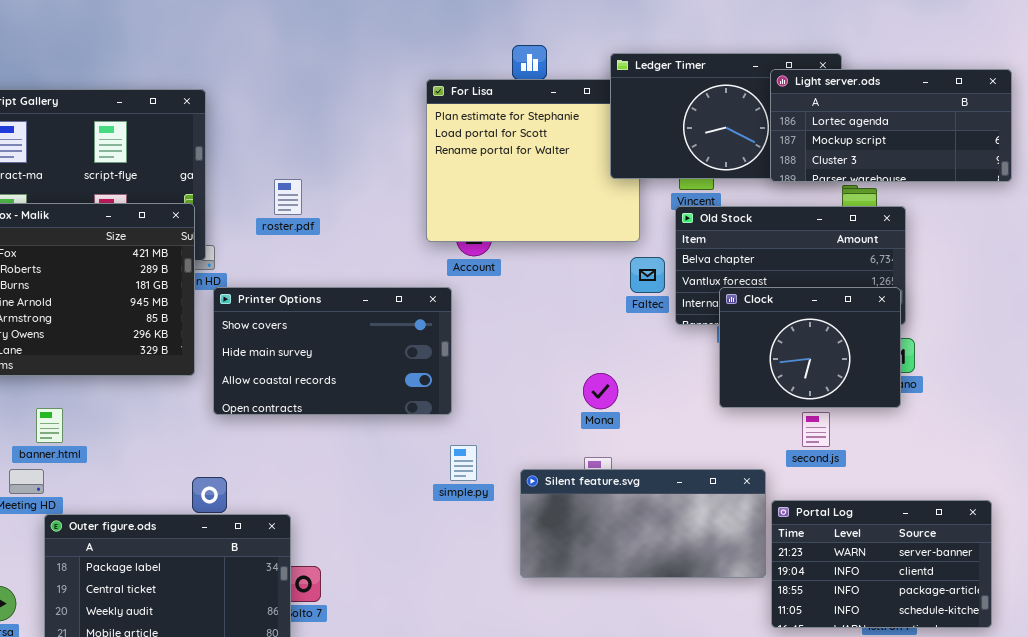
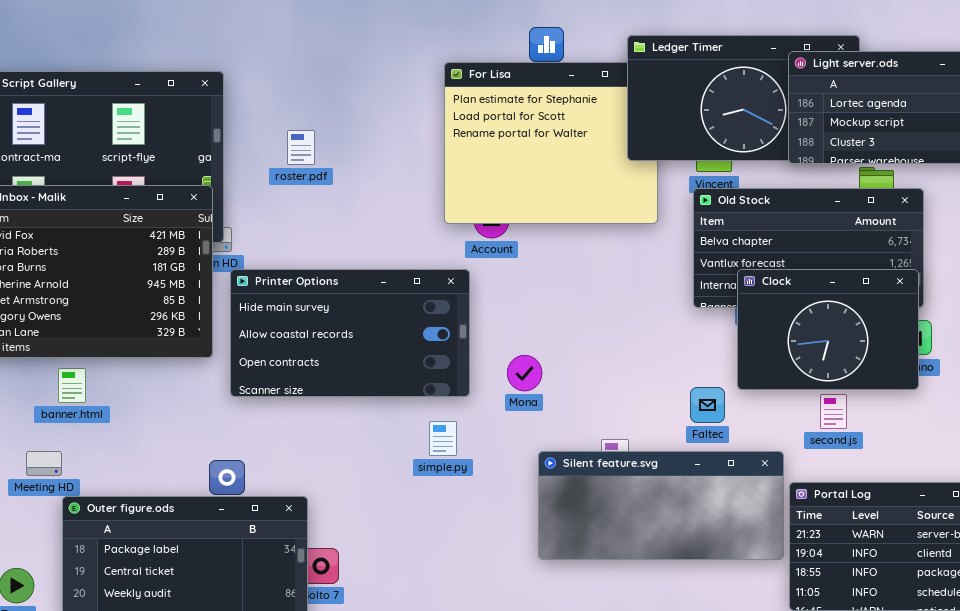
roster.pdf: [274,179,302,215] -> [287,130,315,165], moved
Faltec: [630,257,665,293] -> [690,387,725,423], moved
Printer Options: [213,287,452,415] -> [230,269,470,397], scrolled down 1 row
Mona: [583,373,618,409] -> [507,355,542,391], moved
banner.html: [36,408,63,443] -> [58,368,86,403], moved
simple.py: [450,445,477,481] -> [429,421,457,456], moved

